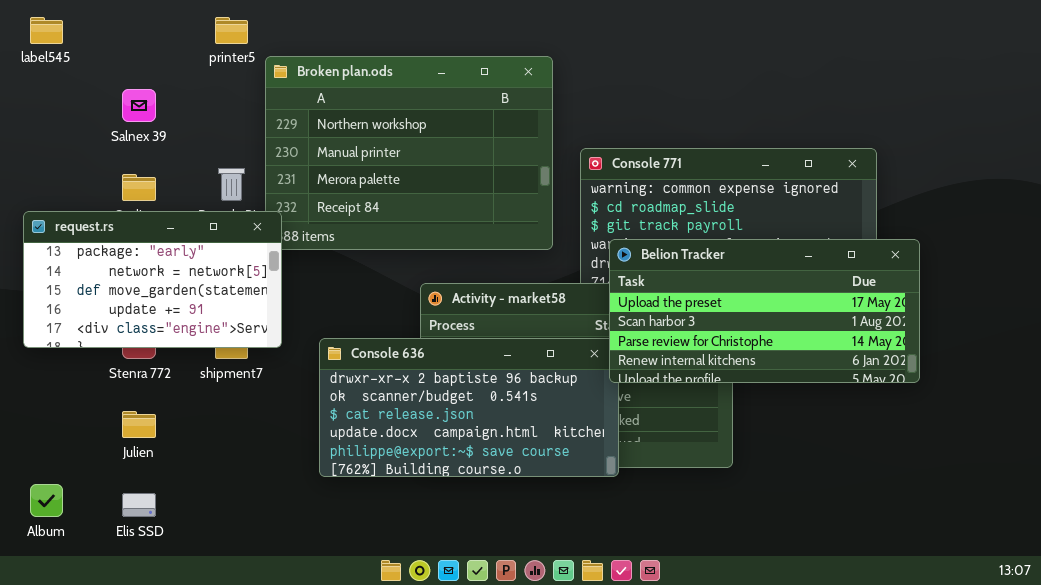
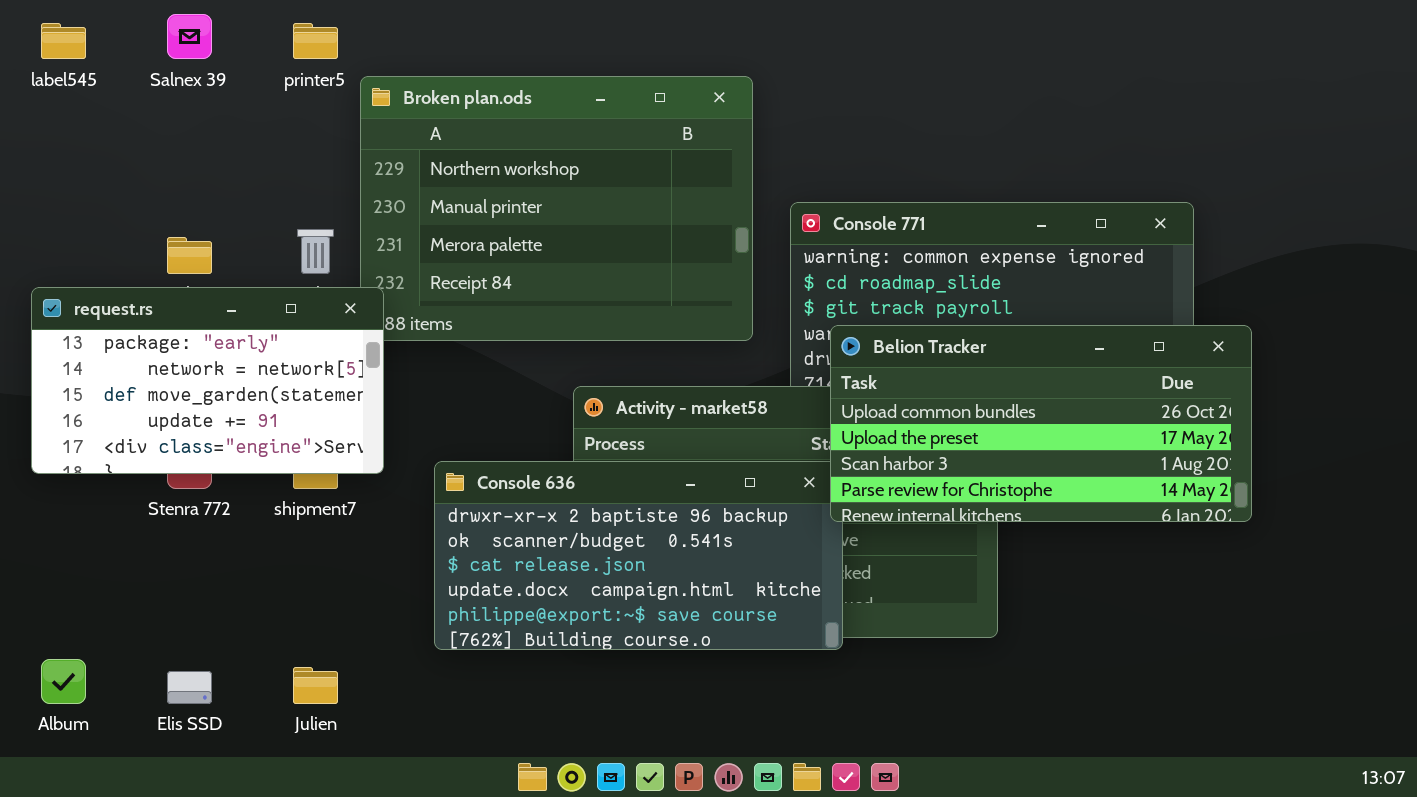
Salnex 39: [122,89,156,122] -> [167,14,212,59], moved
Belion Tracker: [609,239,920,383] -> [830,325,1252,522], scrolled up 1 row
Julien: [122,411,156,438] -> [293,667,338,704], moved

